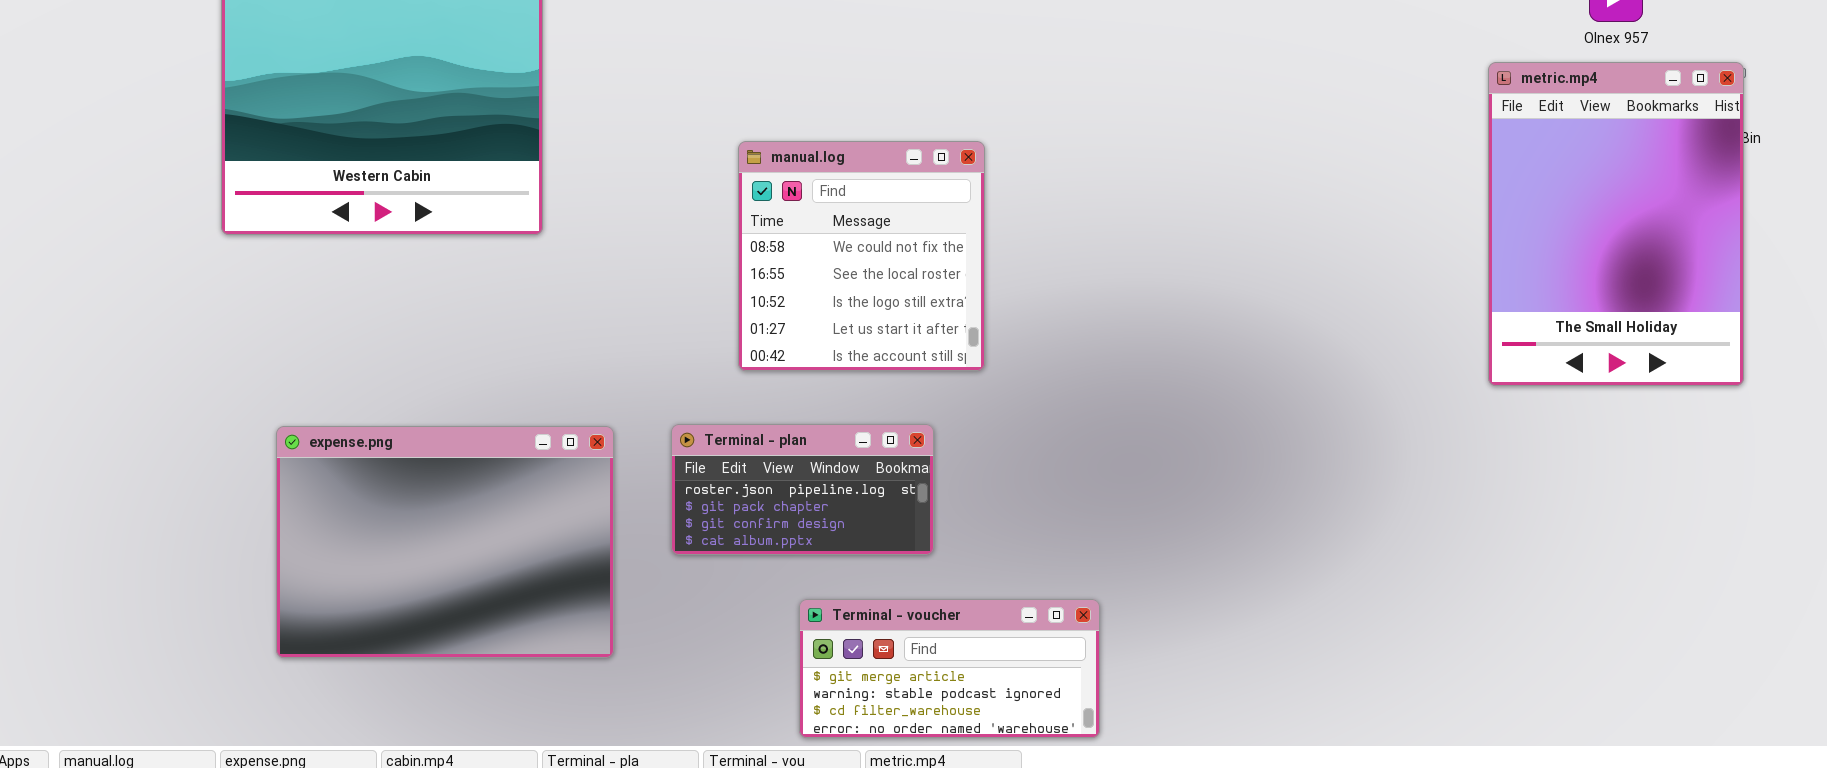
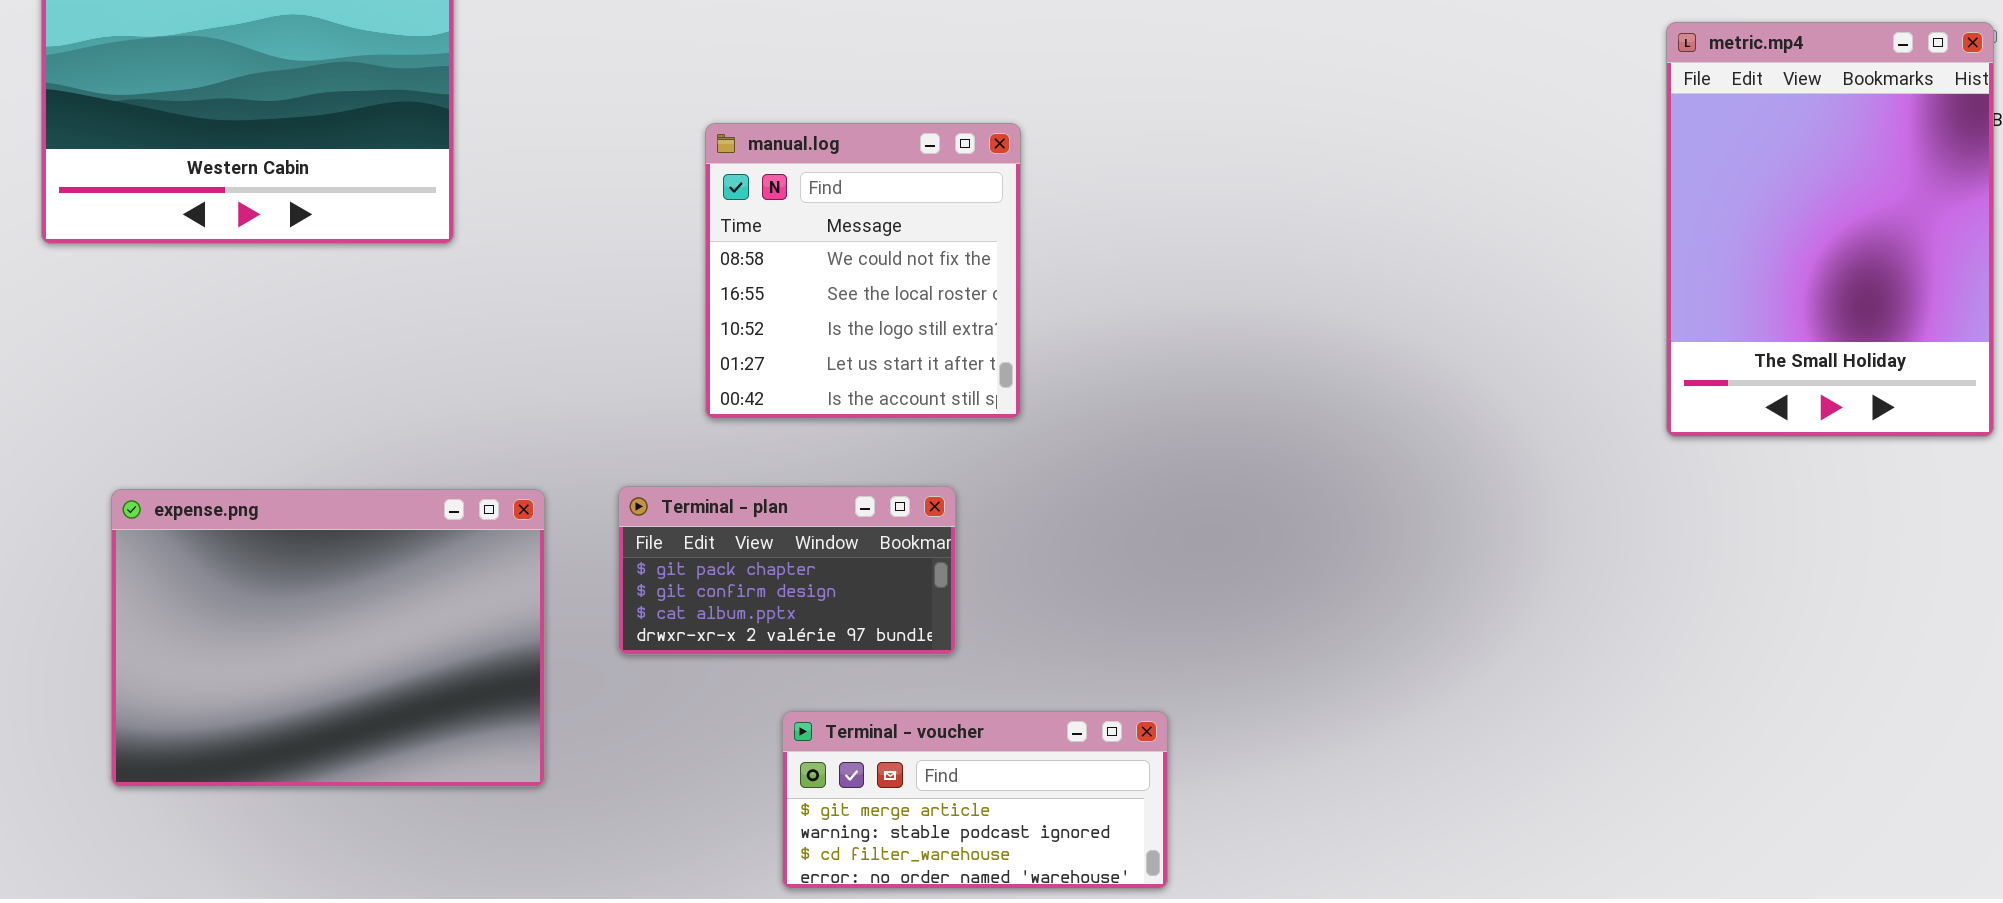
Terminal - plan: [671,424,934,555] -> [618,486,956,655], scrolled down 1 row

